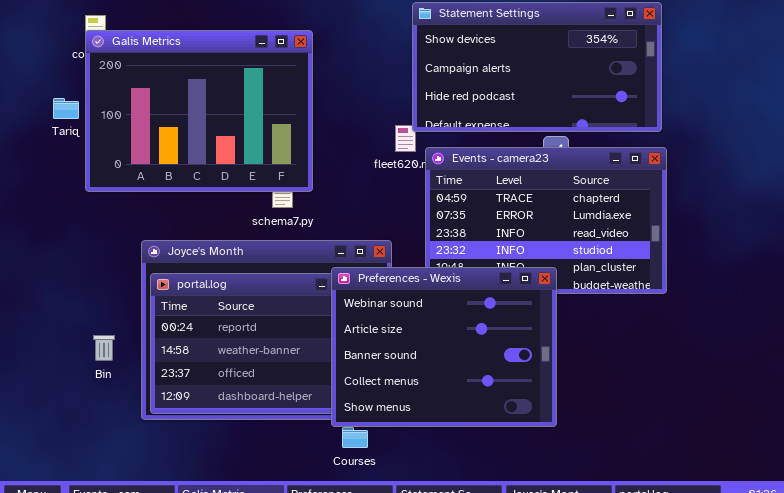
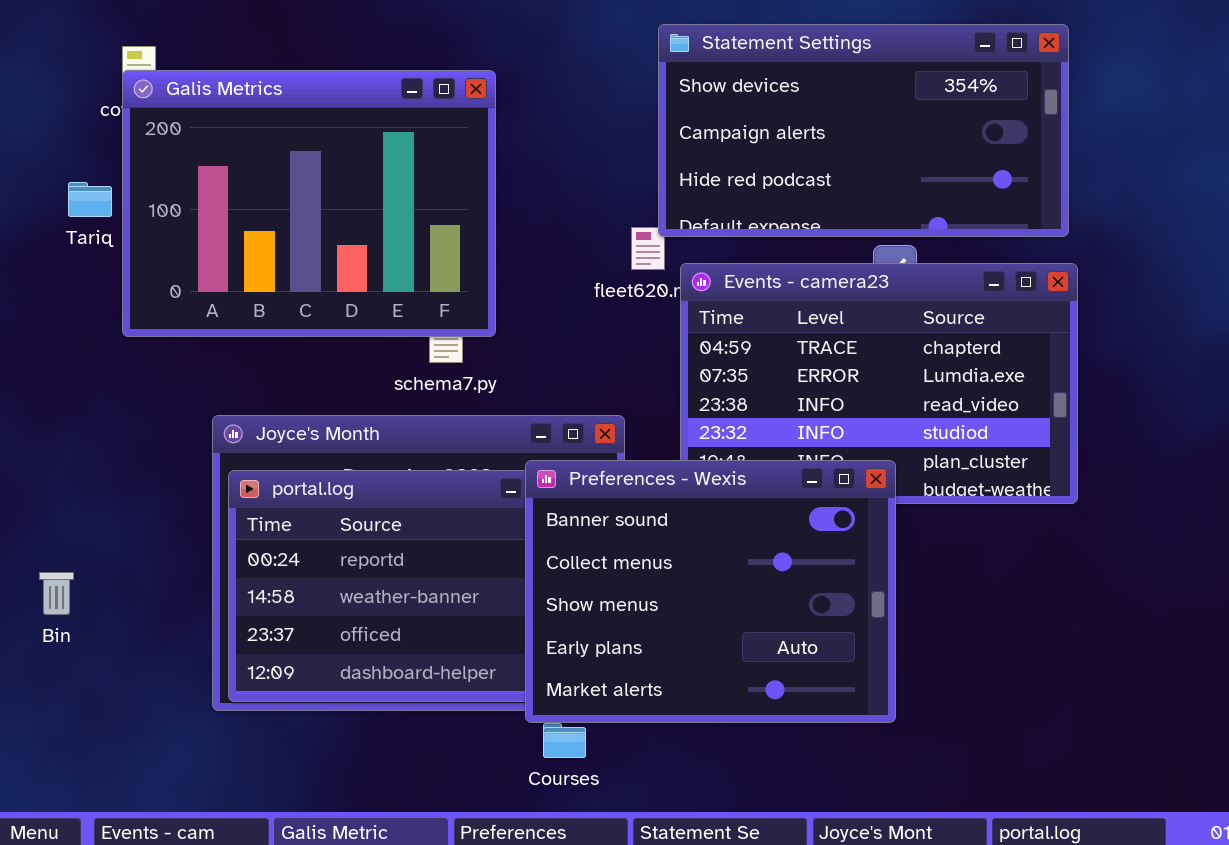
Preferences - Wexis: [331,267,557,427] -> [525,460,896,723], scrolled down 2 rows
Bin: [93,335,115,361] -> [39,572,74,615], moved

